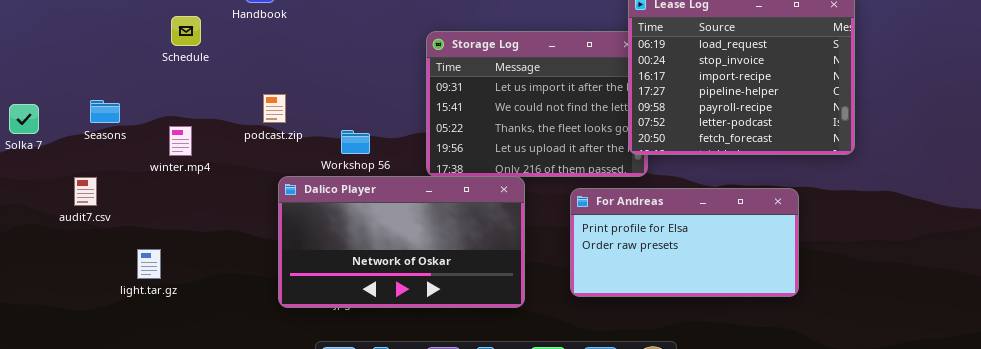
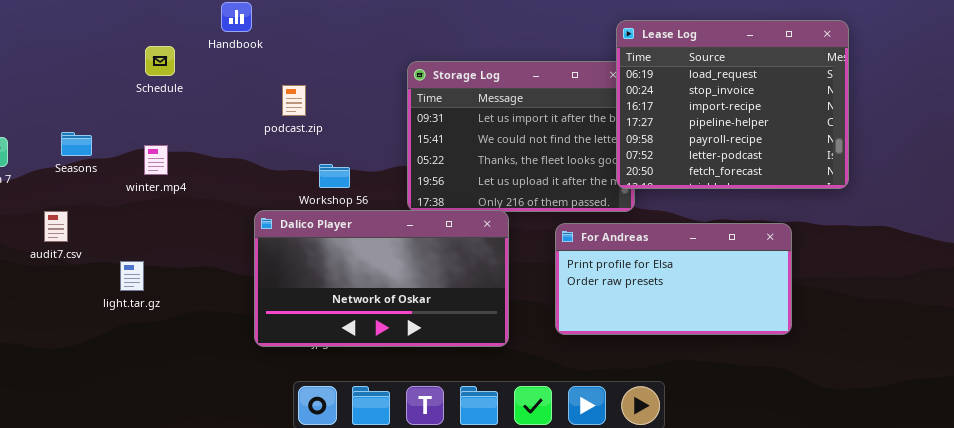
podcast.zip: [263,94,286,123] -> [282,85,306,116], moved
winter.mp4: [169,126,192,156] -> [144,145,168,175], moved
light.tar.gz: [137,249,161,279] -> [120,261,144,291], moved

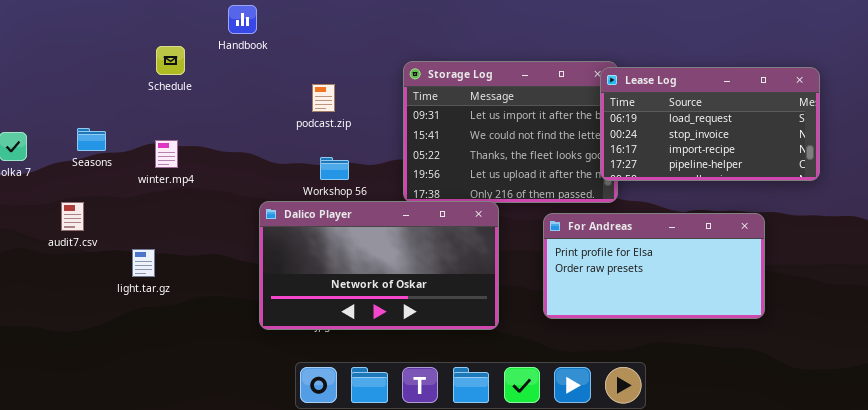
Lease Log: [616,20,849,189] -> [600,67,820,181], resized
podcast.zip: [282,85,306,116] -> [312,84,335,112], moved

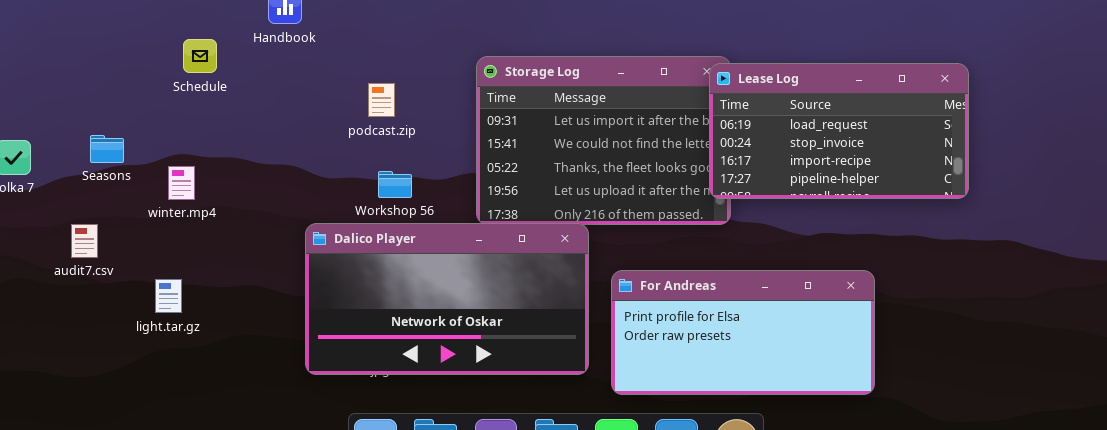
winter.mp4: [155,140,178,168] -> [168,166,195,200], moved
For Andreas: [543,213,765,319] -> [611,270,875,395], moved

